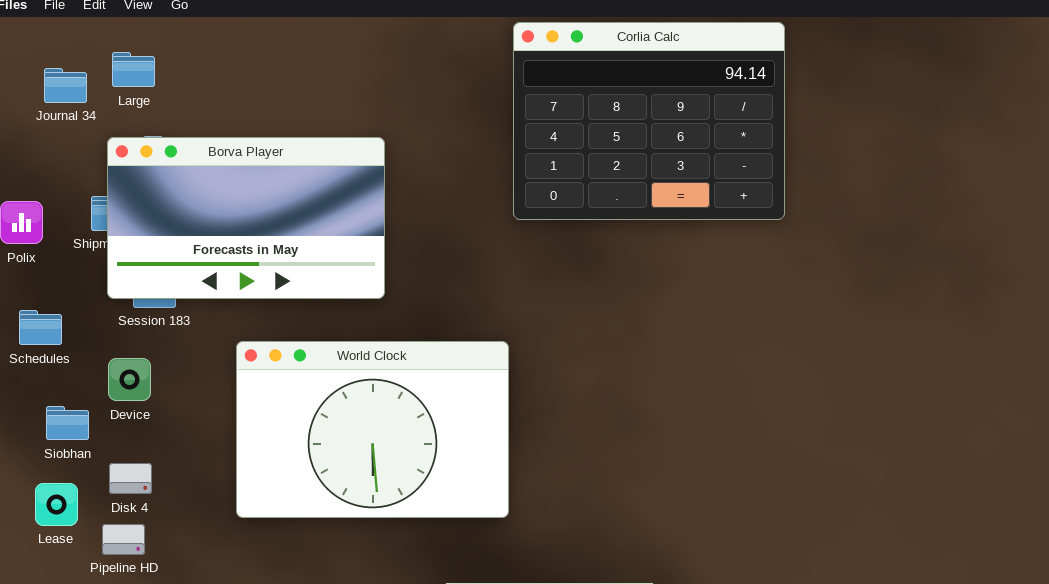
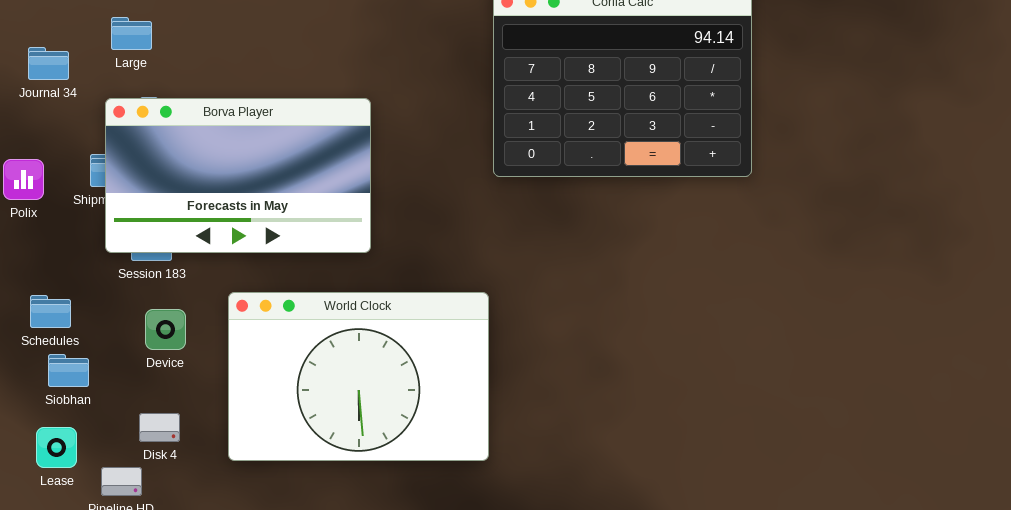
Journal 34: [44,68,87,103] -> [28,47,69,80], moved
Schedules: [19,310,62,345] -> [30,295,71,328], moved
Device: [108,358,151,401] -> [145,309,186,350], moved
Disk 4: [109,463,152,494] -> [139,413,180,442], moved

